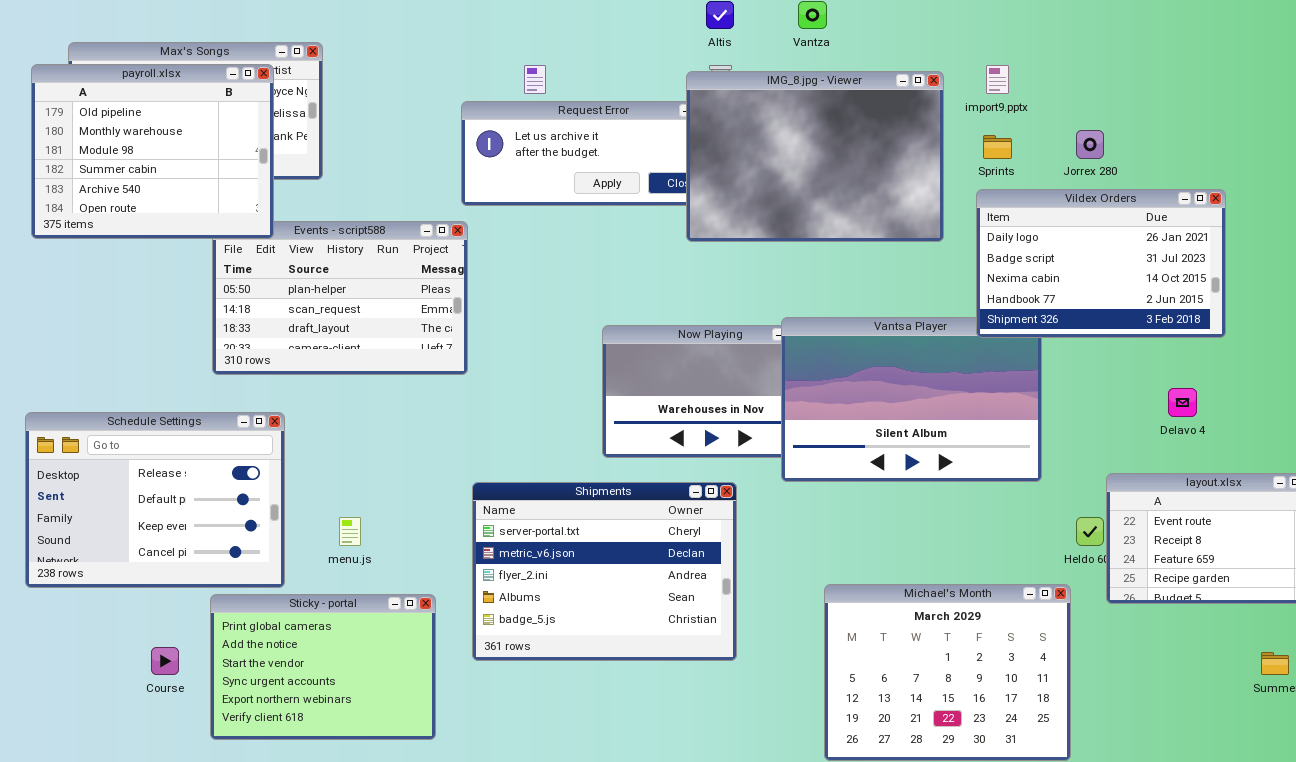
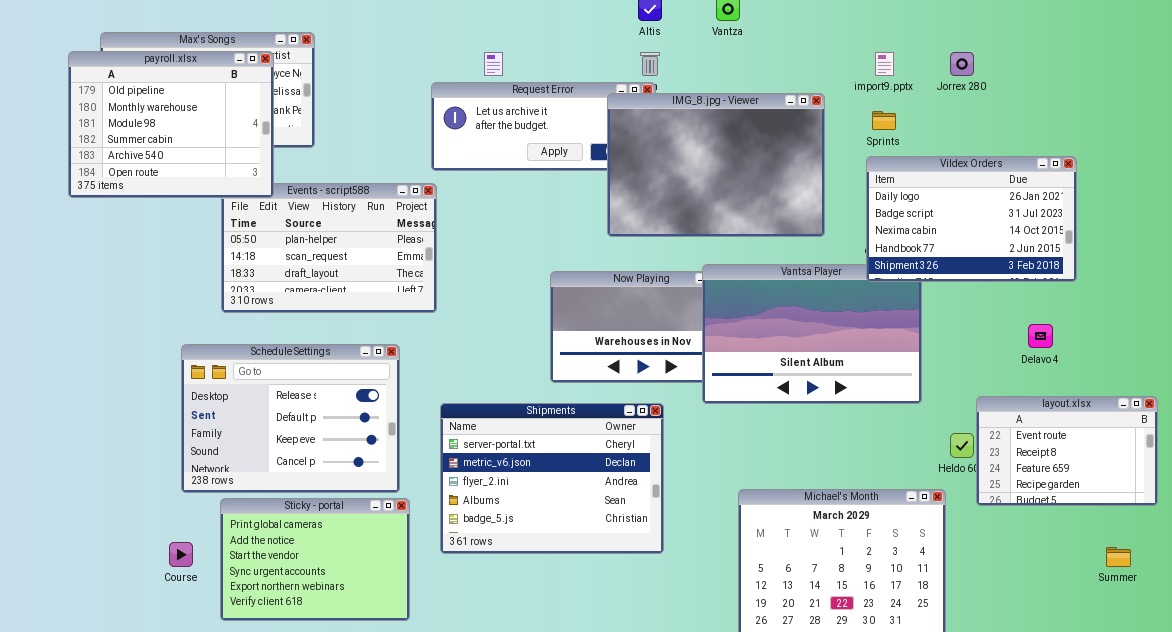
IMG_8.jpg - Viewer: [686,71,944,242] -> [607,93,825,237], moved
Jorrex 280: [1076,130,1104,159] -> [950,52,974,76], moved
Schedule Settings: [25,412,285,588] -> [181,344,400,493], moved

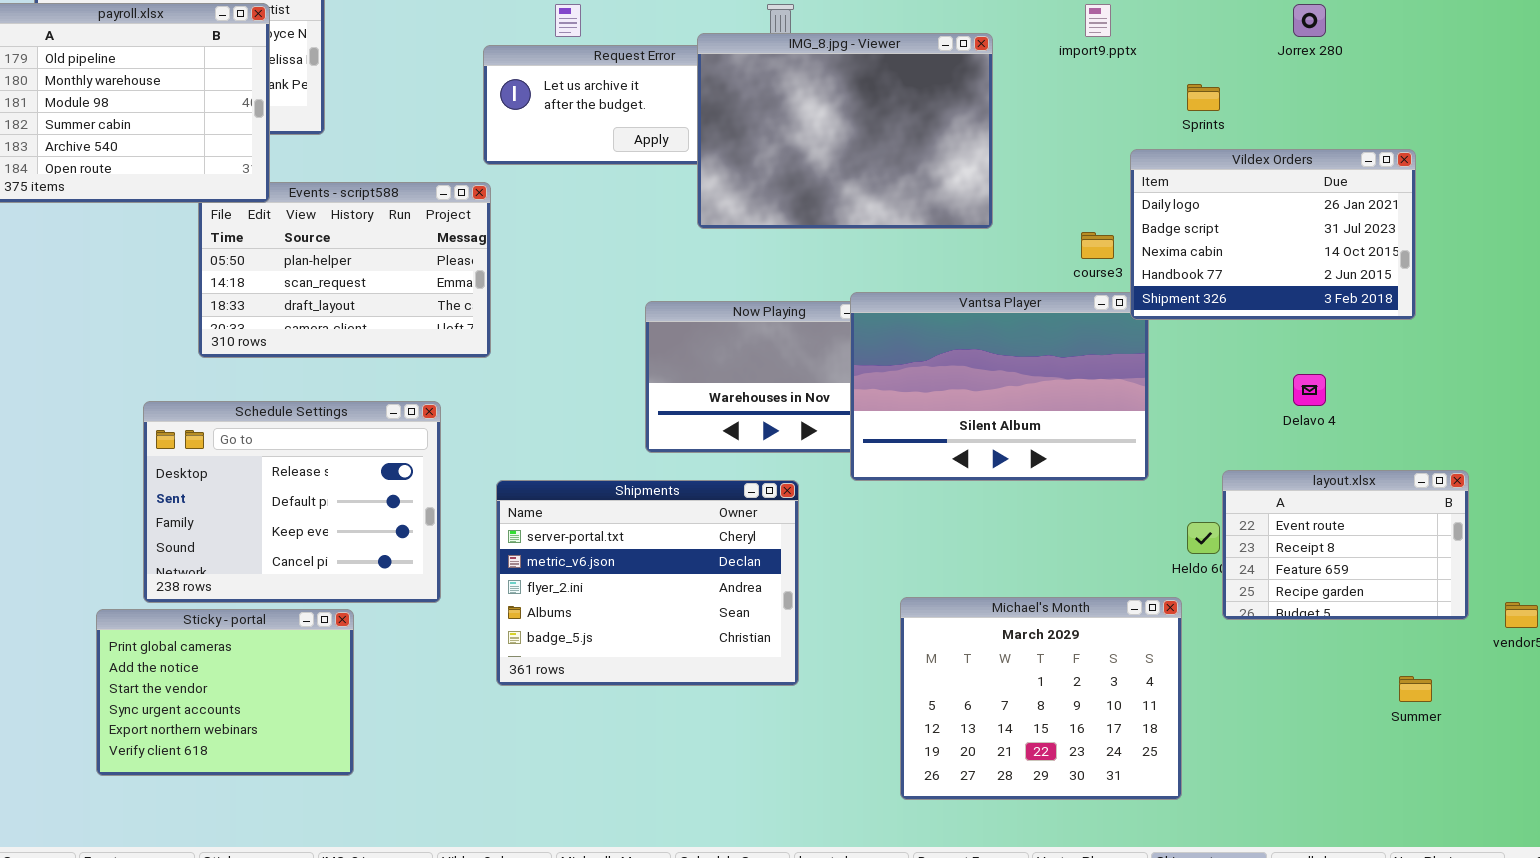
Jorrex 280: [950,52,974,76] -> [1293,4,1326,37], moved
IMG_8.jpg - Viewer: [607,93,825,237] -> [697,33,993,229], moved
Sprints: [872,111,896,130] -> [1187,84,1220,111], moved
Vildex Orders: [866,156,1077,282] -> [1130,149,1416,320], moved
Sticky - portal: [220,498,410,621] -> [96,609,354,776], moved

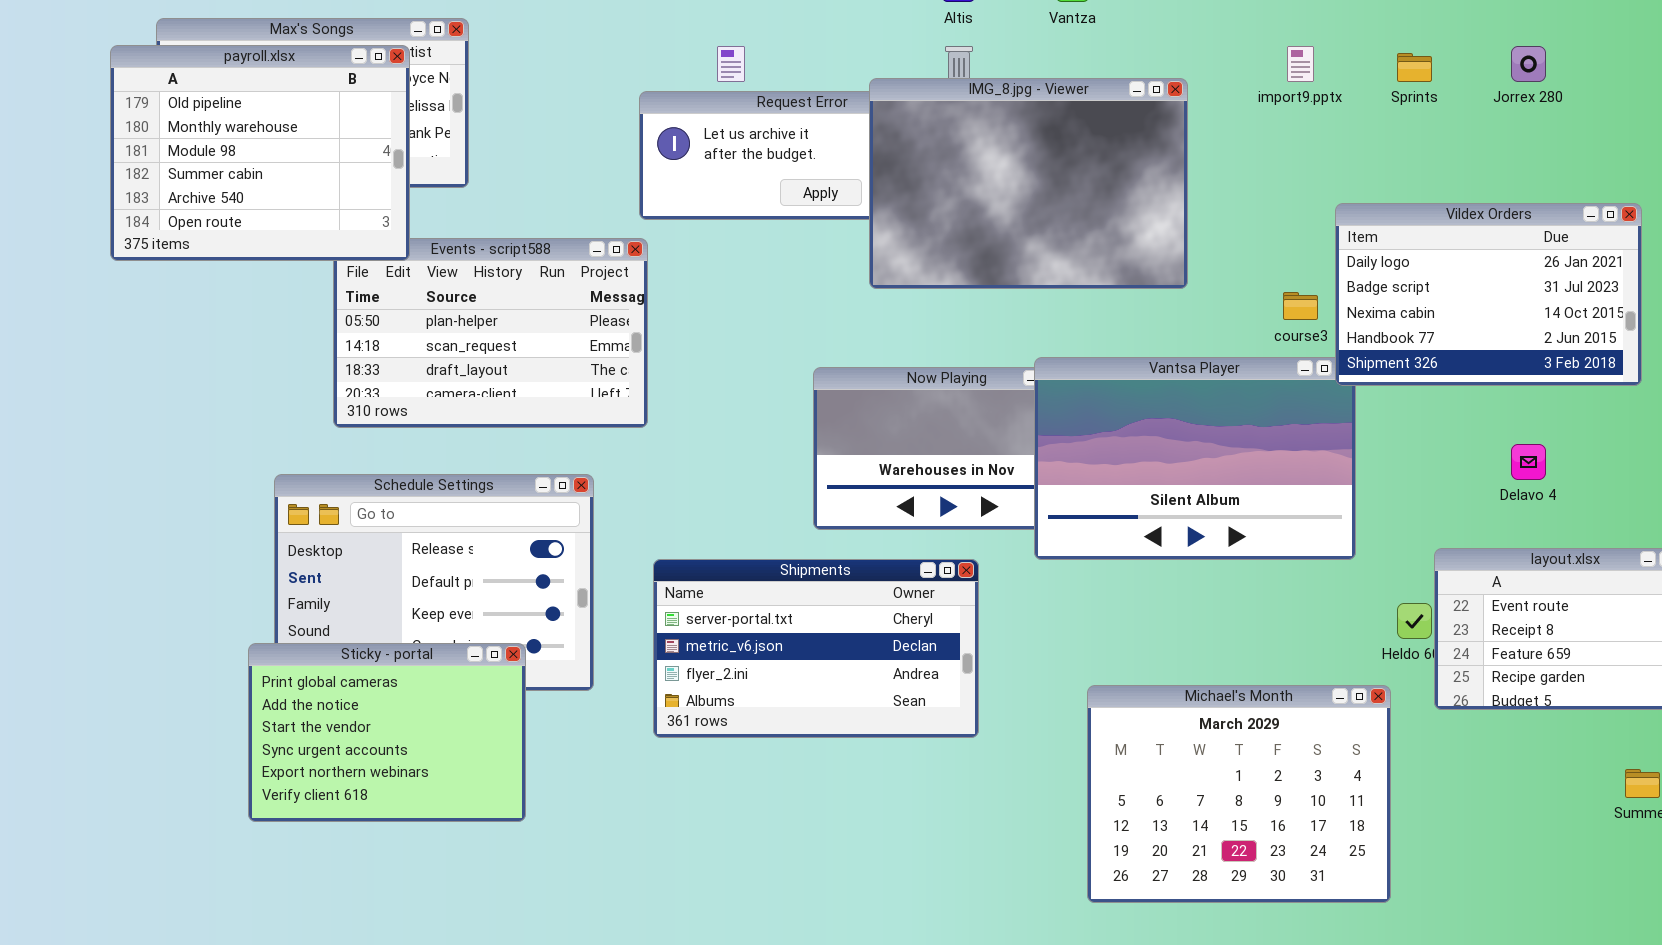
Sprints: [1187,84,1220,111] -> [1397,53,1432,82], moved
Shipments: [496,480,799,686] -> [653,559,979,738], resized
Sticky - portal: [96,609,354,776] -> [248,643,526,822], moved

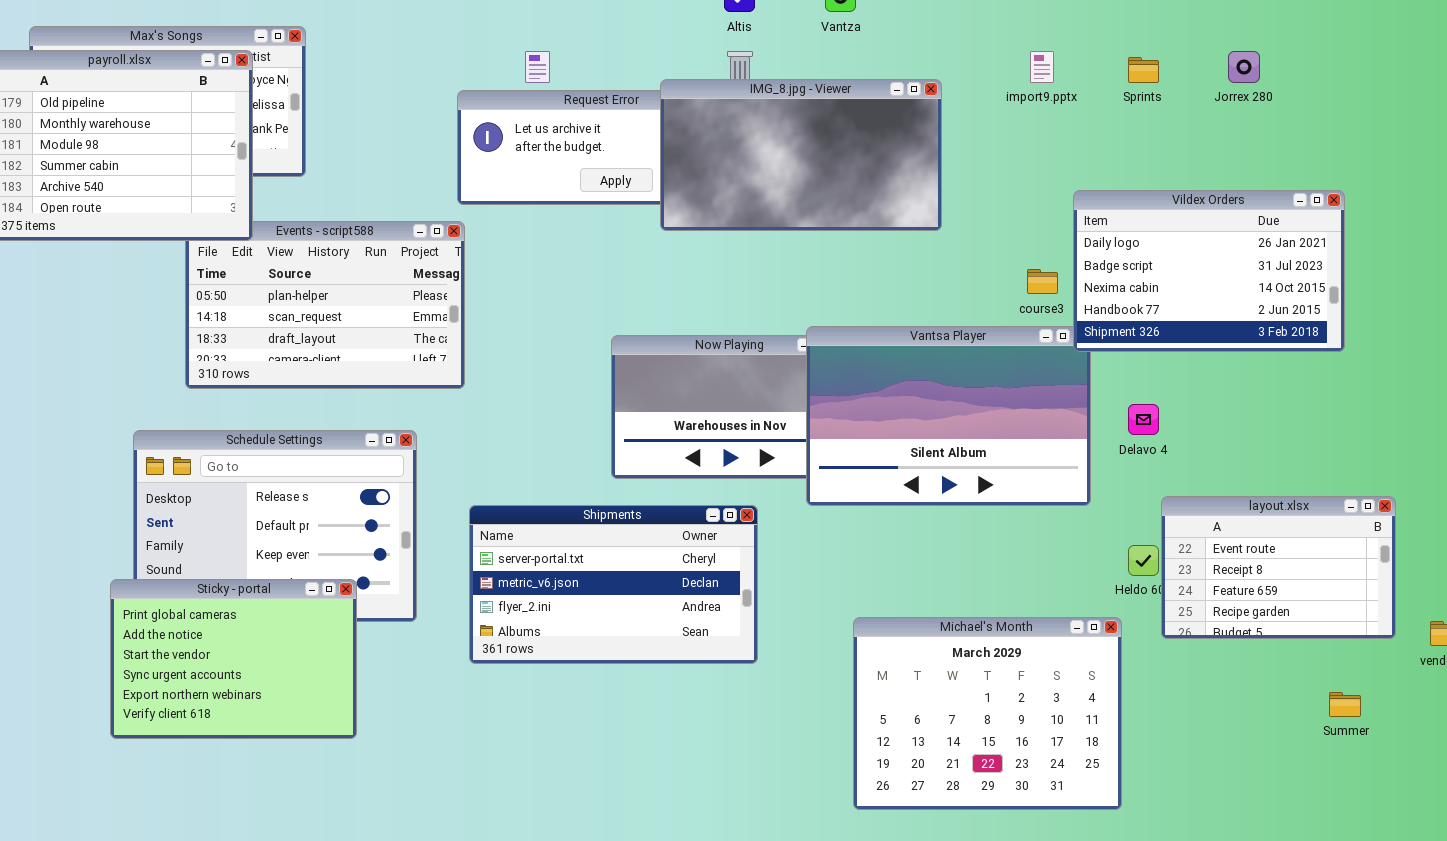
IMG_8.jpg - Viewer: [869,78,1188,289] -> [660,79,942,231], resized
Delavo 4: [1511,444,1546,480] -> [1128,404,1159,435], moved

